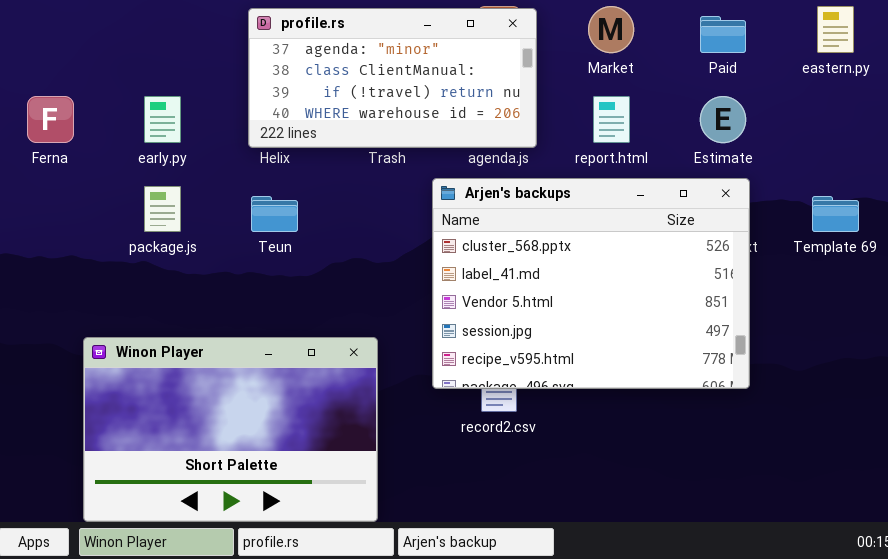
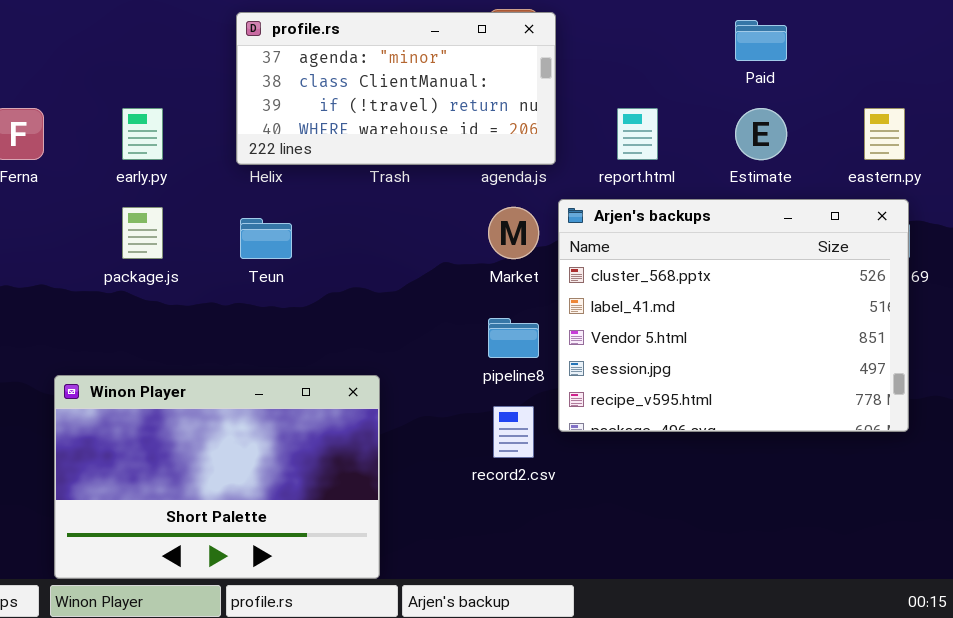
Market: [588,6,634,53] -> [488,207,539,259], moved
eastern.py: [817,6,854,53] -> [864,108,905,160], moved
Arjen's backups: [432,178,750,389] -> [558,199,909,432], moved

